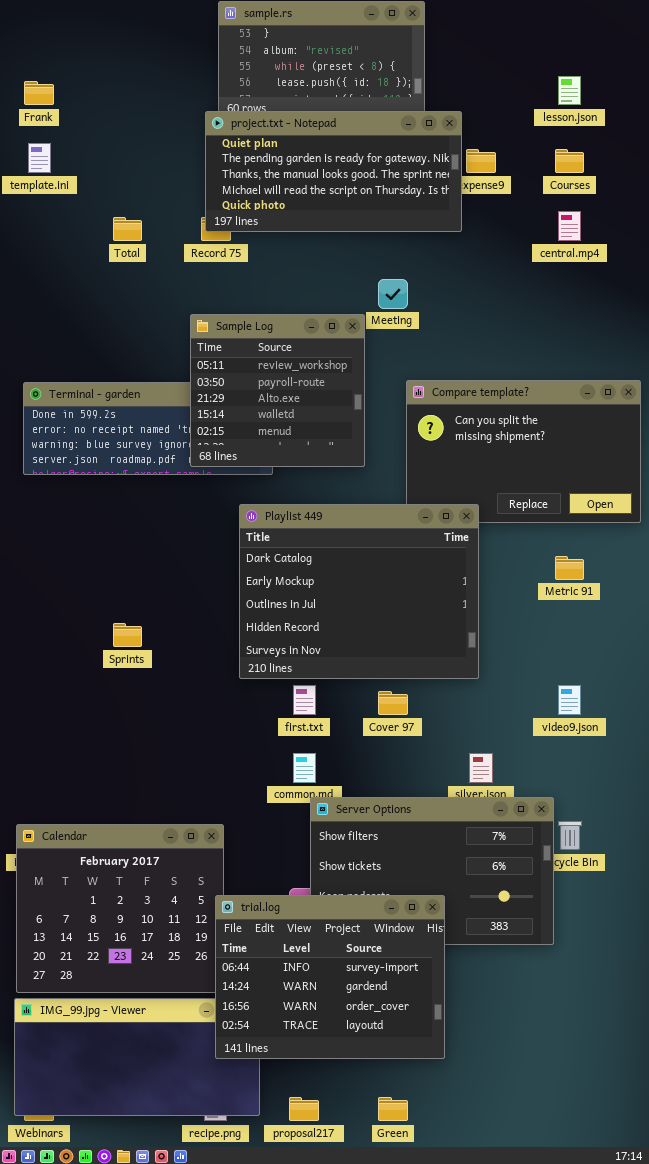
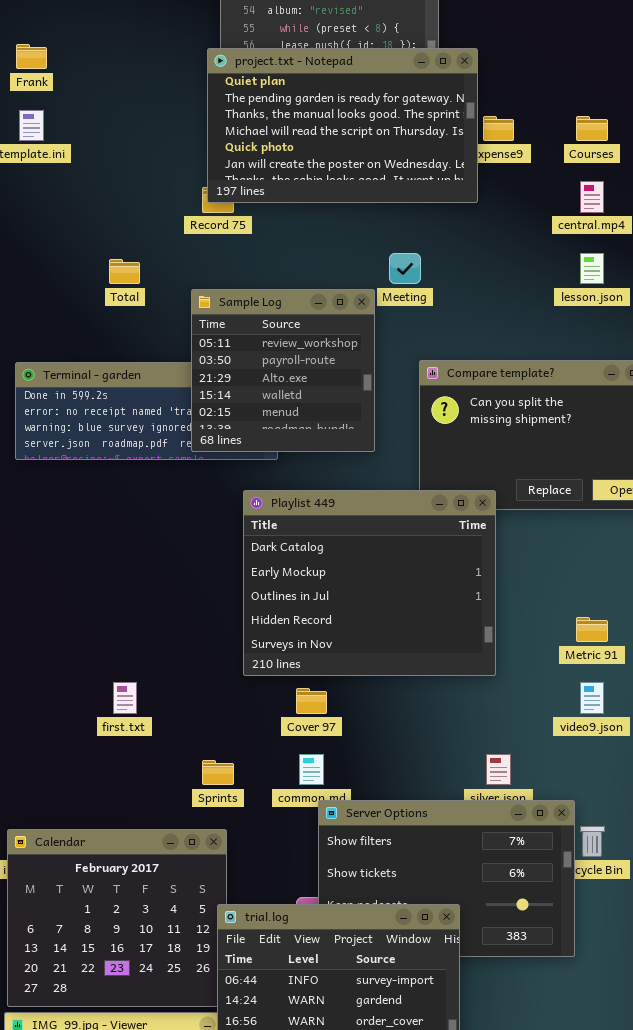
lesson.json: [558,76,581,105] -> [580,253,604,284], moved
project.txt - Notepad: [205,111,462,232] -> [207,48,478,203], resized
Total: [113,217,142,241] -> [109,259,140,284], moved
Metric 91: [555,556,584,580] -> [576,617,608,642], moved
Sprints: [113,623,142,647] -> [202,760,234,785], moved
first.txt: [293,685,316,715] -> [113,682,137,714], moved
Cover 97: [378,691,408,715] -> [296,688,327,714], moved

